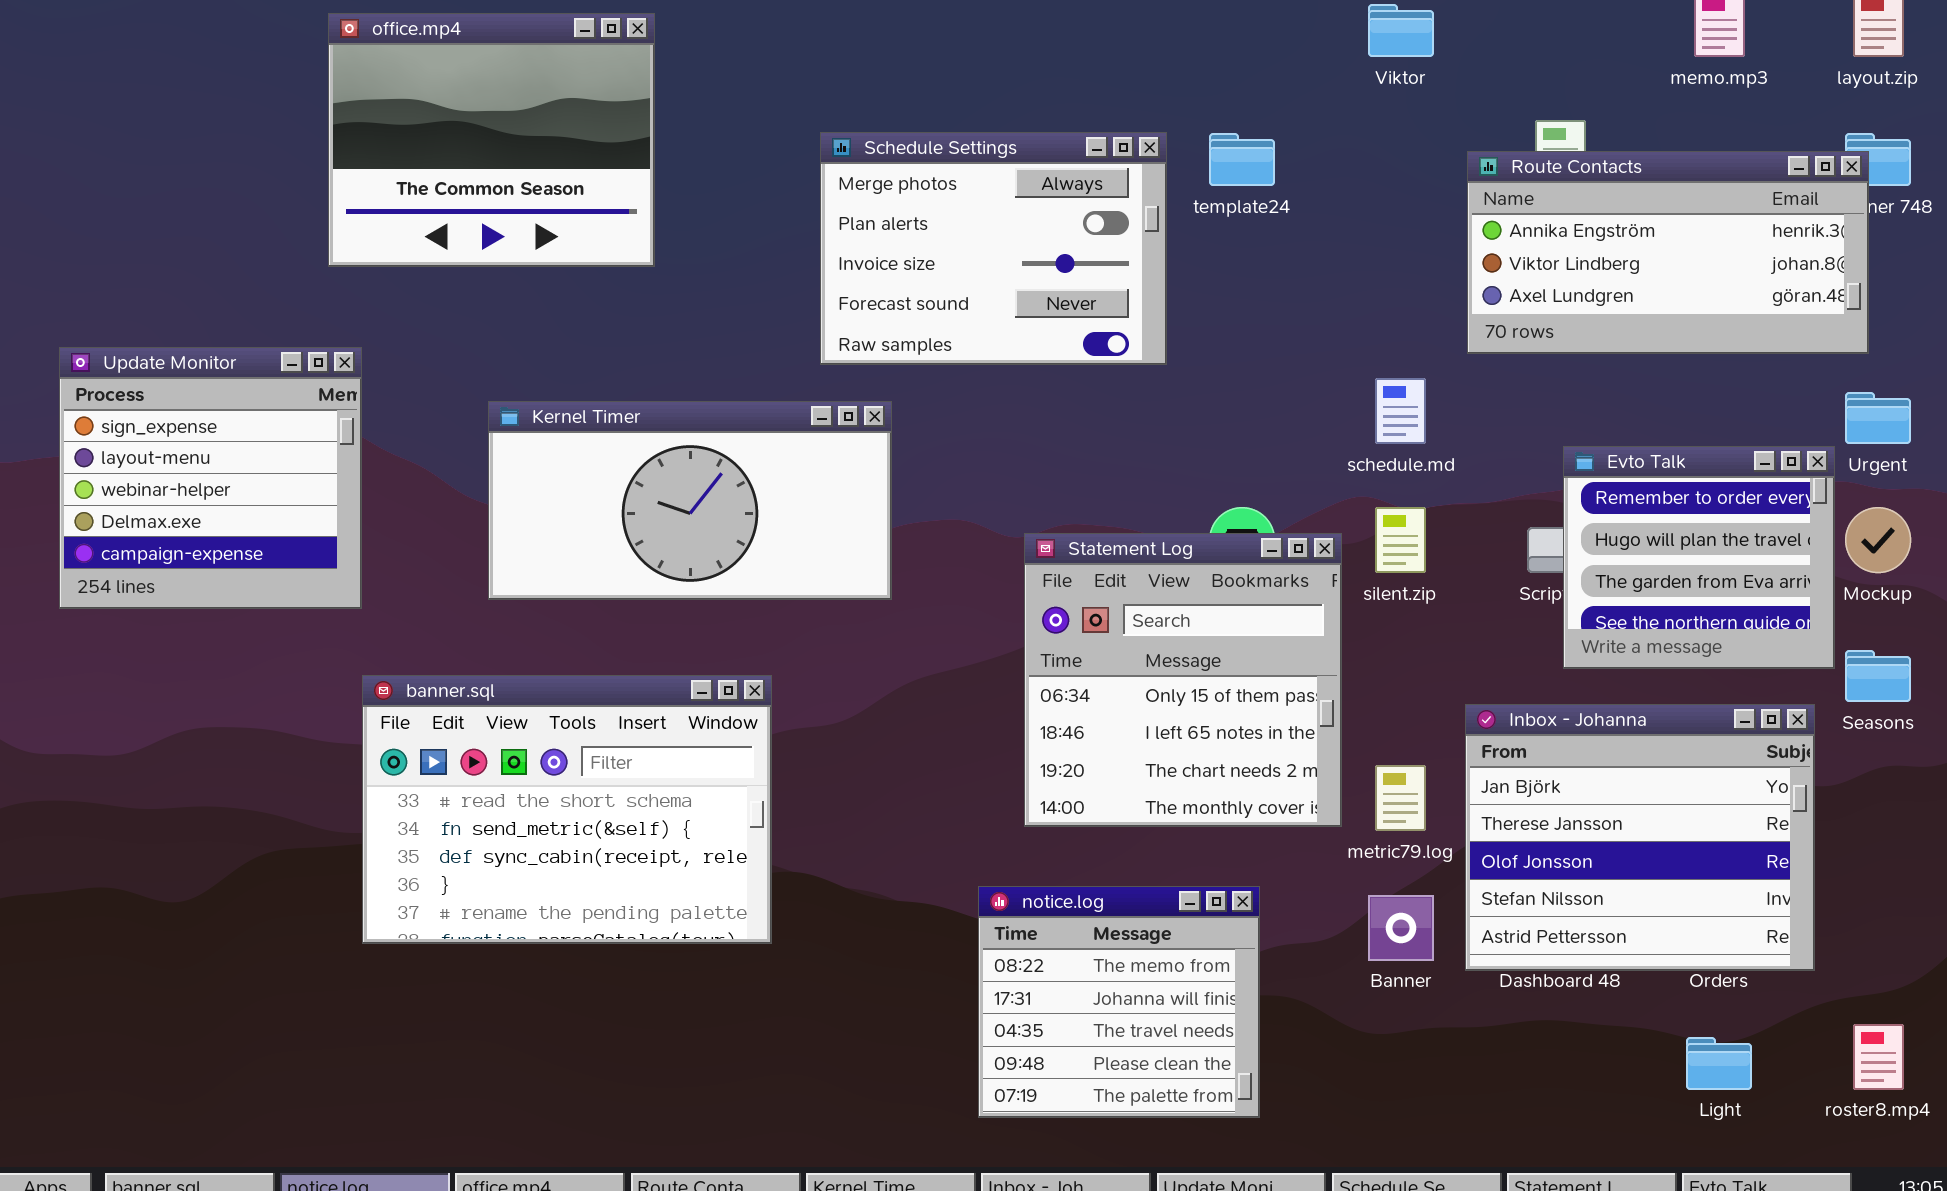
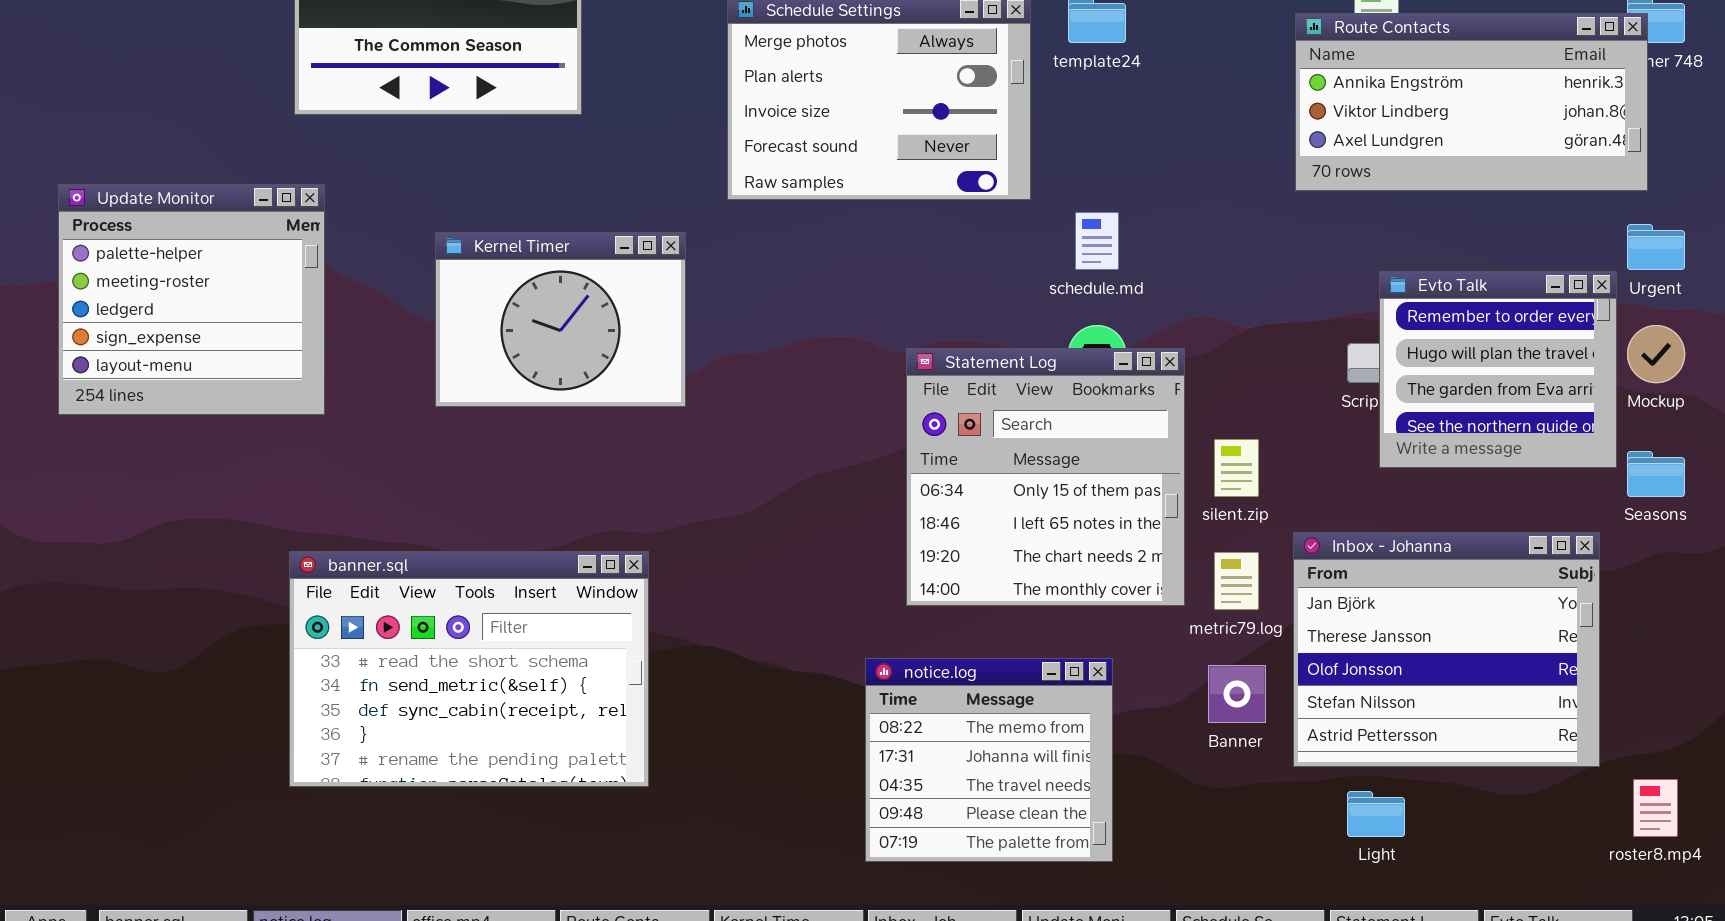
Update Monitor: [59,347,362,609] -> [58,184,325,415], scrolled up 3 rows
schedule.md: [1375,378,1426,444] -> [1075,212,1119,270], moved
Kernel Timer: [488,401,892,600] -> [435,232,686,407], resized
silent.zip: [1375,507,1426,573] -> [1214,439,1259,497], moved
banner.sql: [362,675,772,944] -> [289,551,649,787], moved
Inbox - Johanna: [1465,704,1815,971] -> [1293,532,1600,767], moved
Light: [1686,1037,1752,1090] -> [1347,791,1405,837], moved

